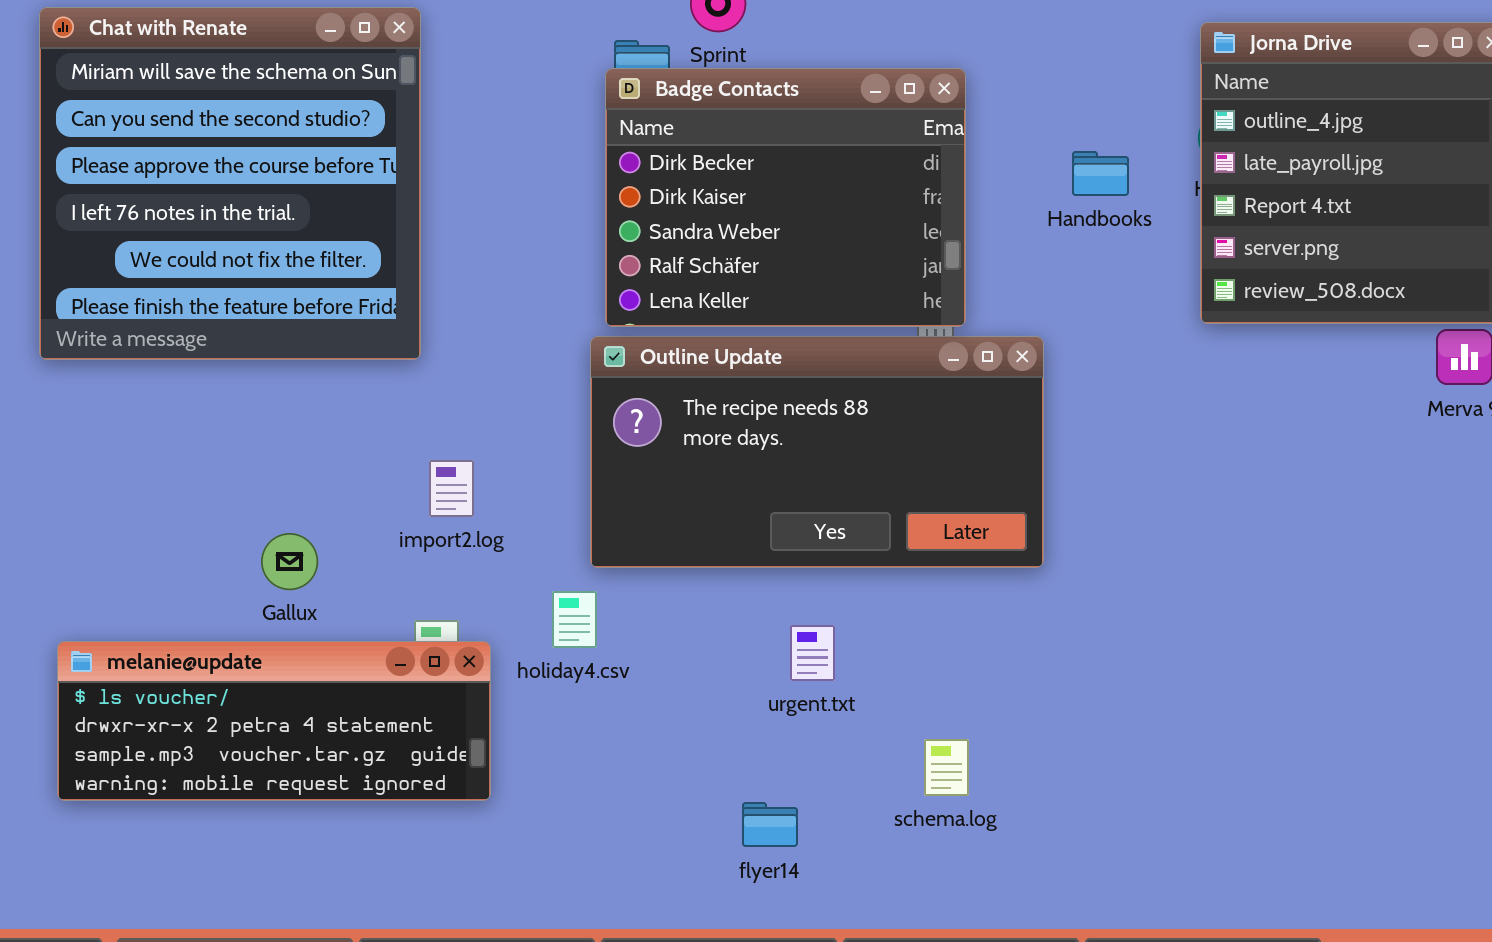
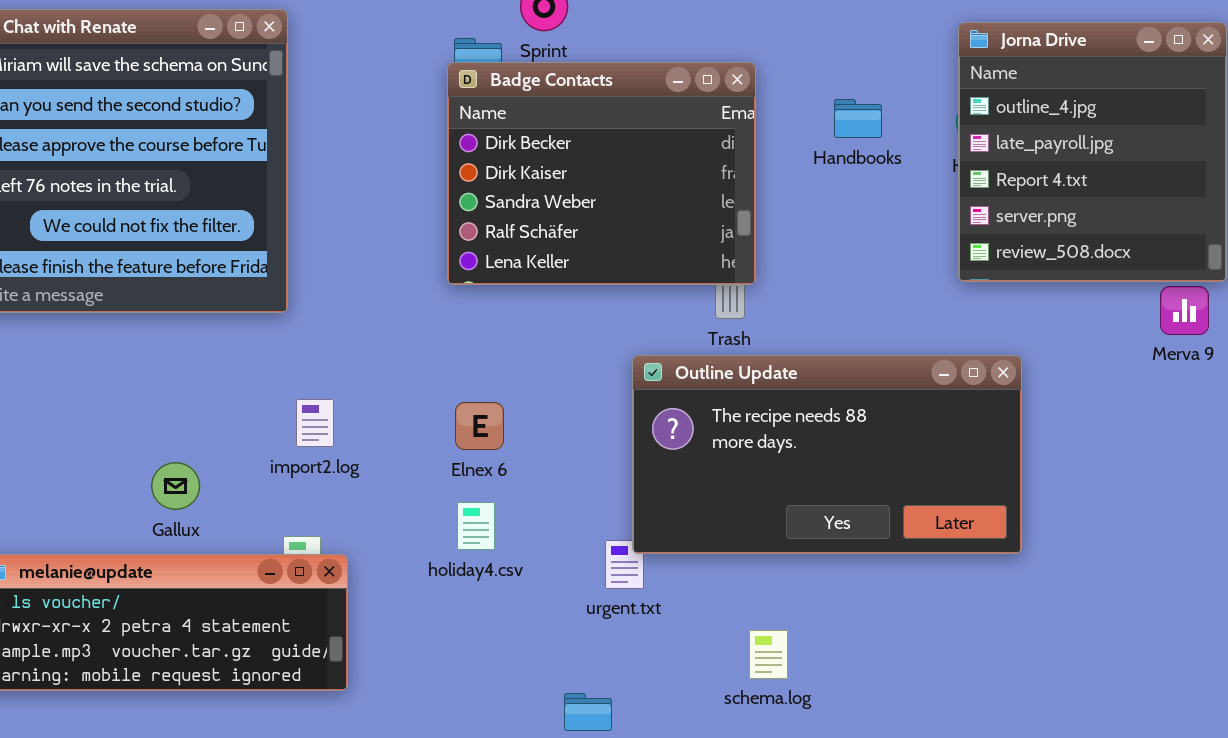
Handbooks: [1072,151,1129,196] -> [834,99,882,138], moved
Outline Update: [590,336,1044,568] -> [632,355,1022,554], moved
holiday4.csv: [552,591,597,648] -> [457,502,495,550], moved
schema.log: [924,739,969,796] -> [749,630,788,679], moved

